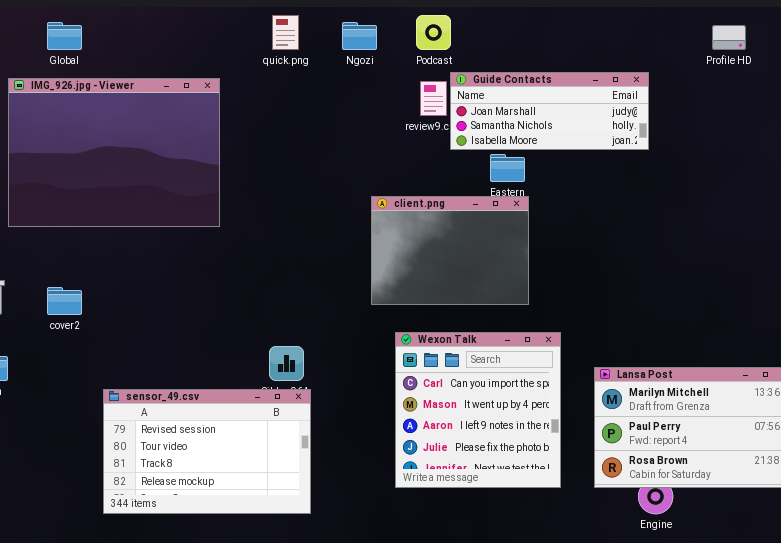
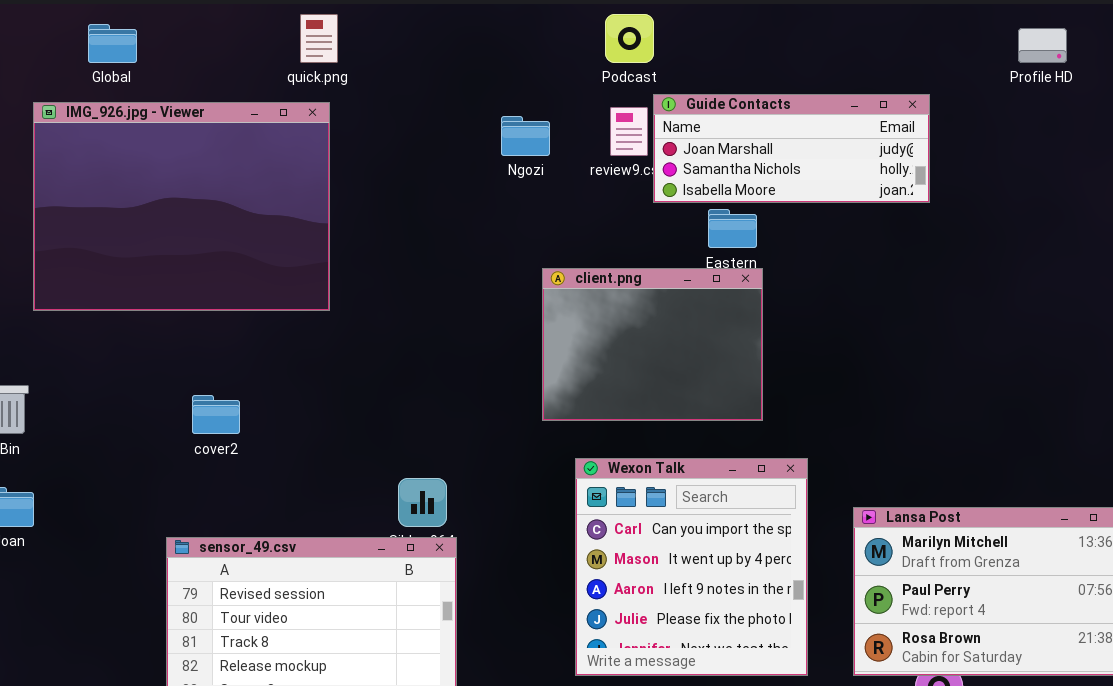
quick.png: [272,15,299,50] -> [300,14,338,63], moved
Ngozi: [342,22,377,50] -> [501,116,550,156], moved
cover2: [47,287,82,315] -> [192,395,240,434], moved

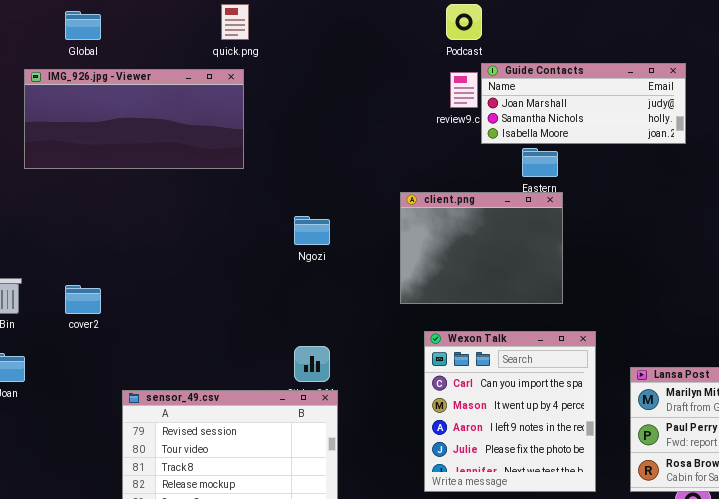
IMG_926.jpg - Viewer: [33,102,330,311] -> [24,69,244,169], resized
Ngozi: [501,116,550,156] -> [294,216,330,245], moved
cover2: [192,395,240,434] -> [65,285,101,314], moved

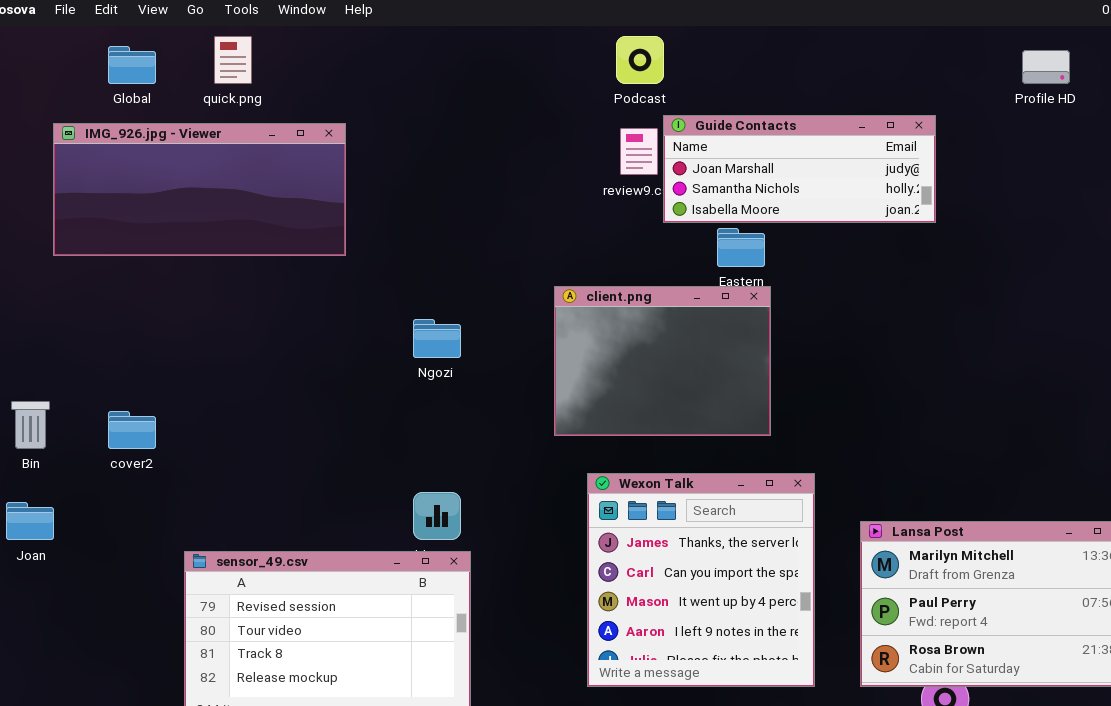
quick.png: [221,4,249,40] -> [214,36,252,84], moved
Wexon Talk: [424,331,596,492] -> [587,473,815,687], scrolled up 1 row

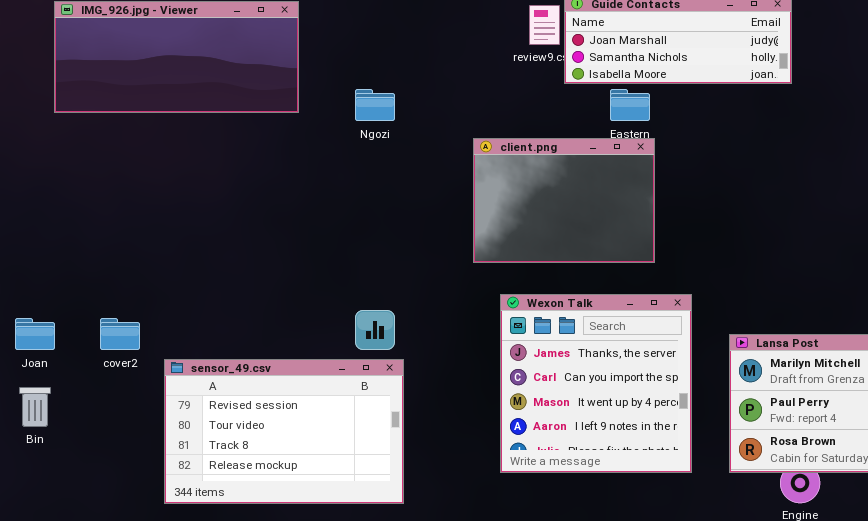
Ngozi: [413,319,461,358] -> [355,89,395,121], moved
Bin: [11,401,50,449] -> [19,387,51,427], moved
cover2: [108,411,156,449] -> [100,318,140,350], moved

